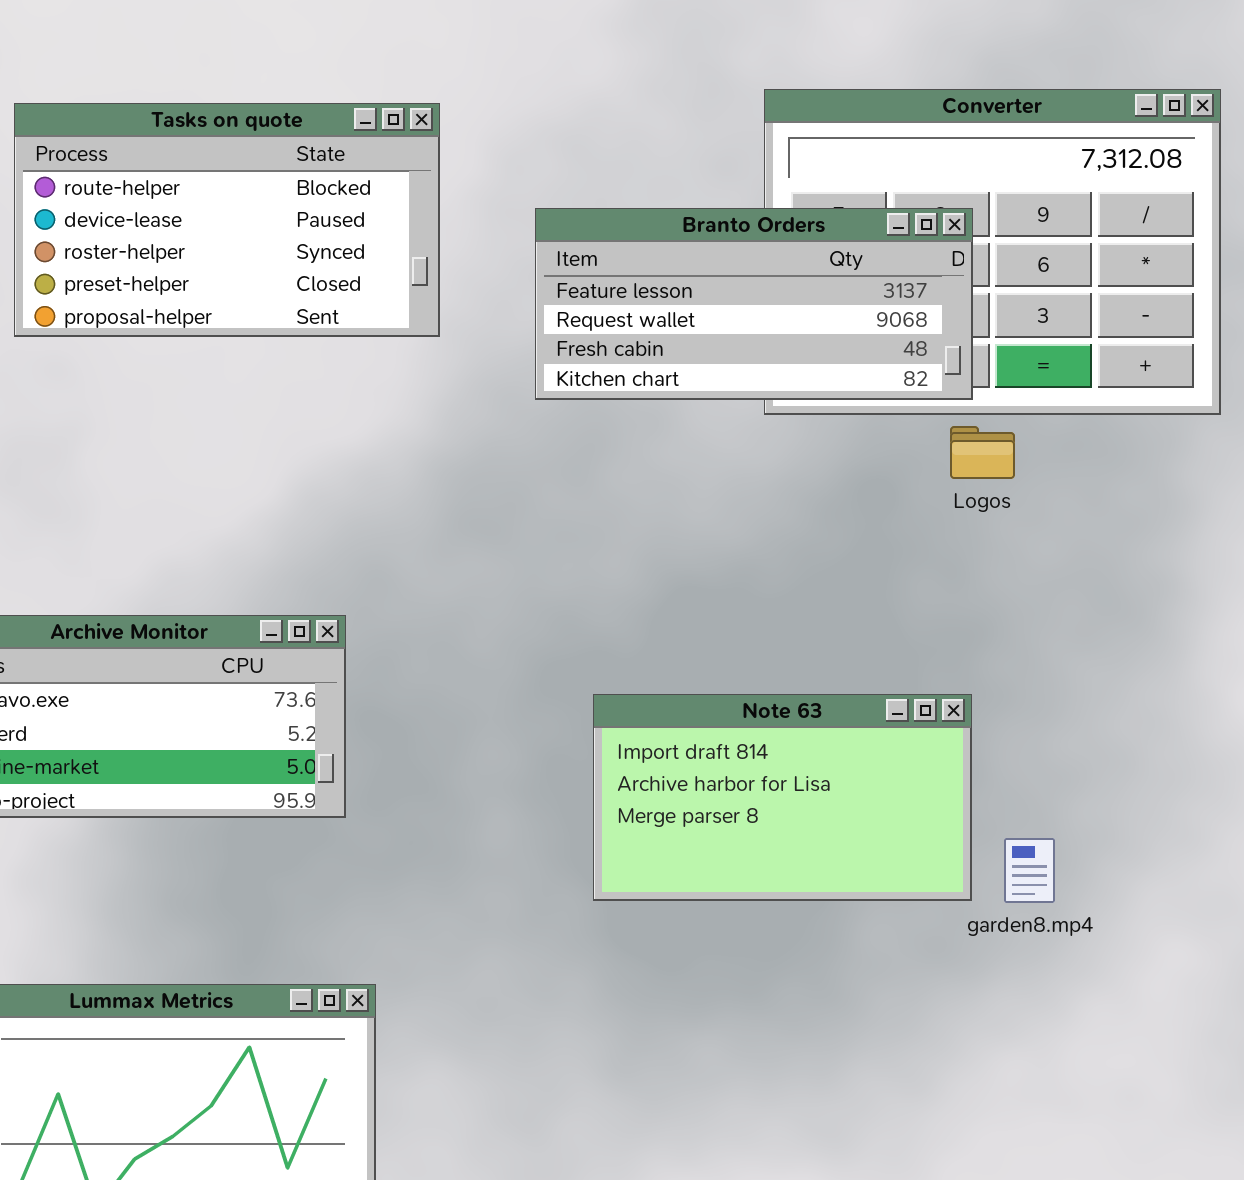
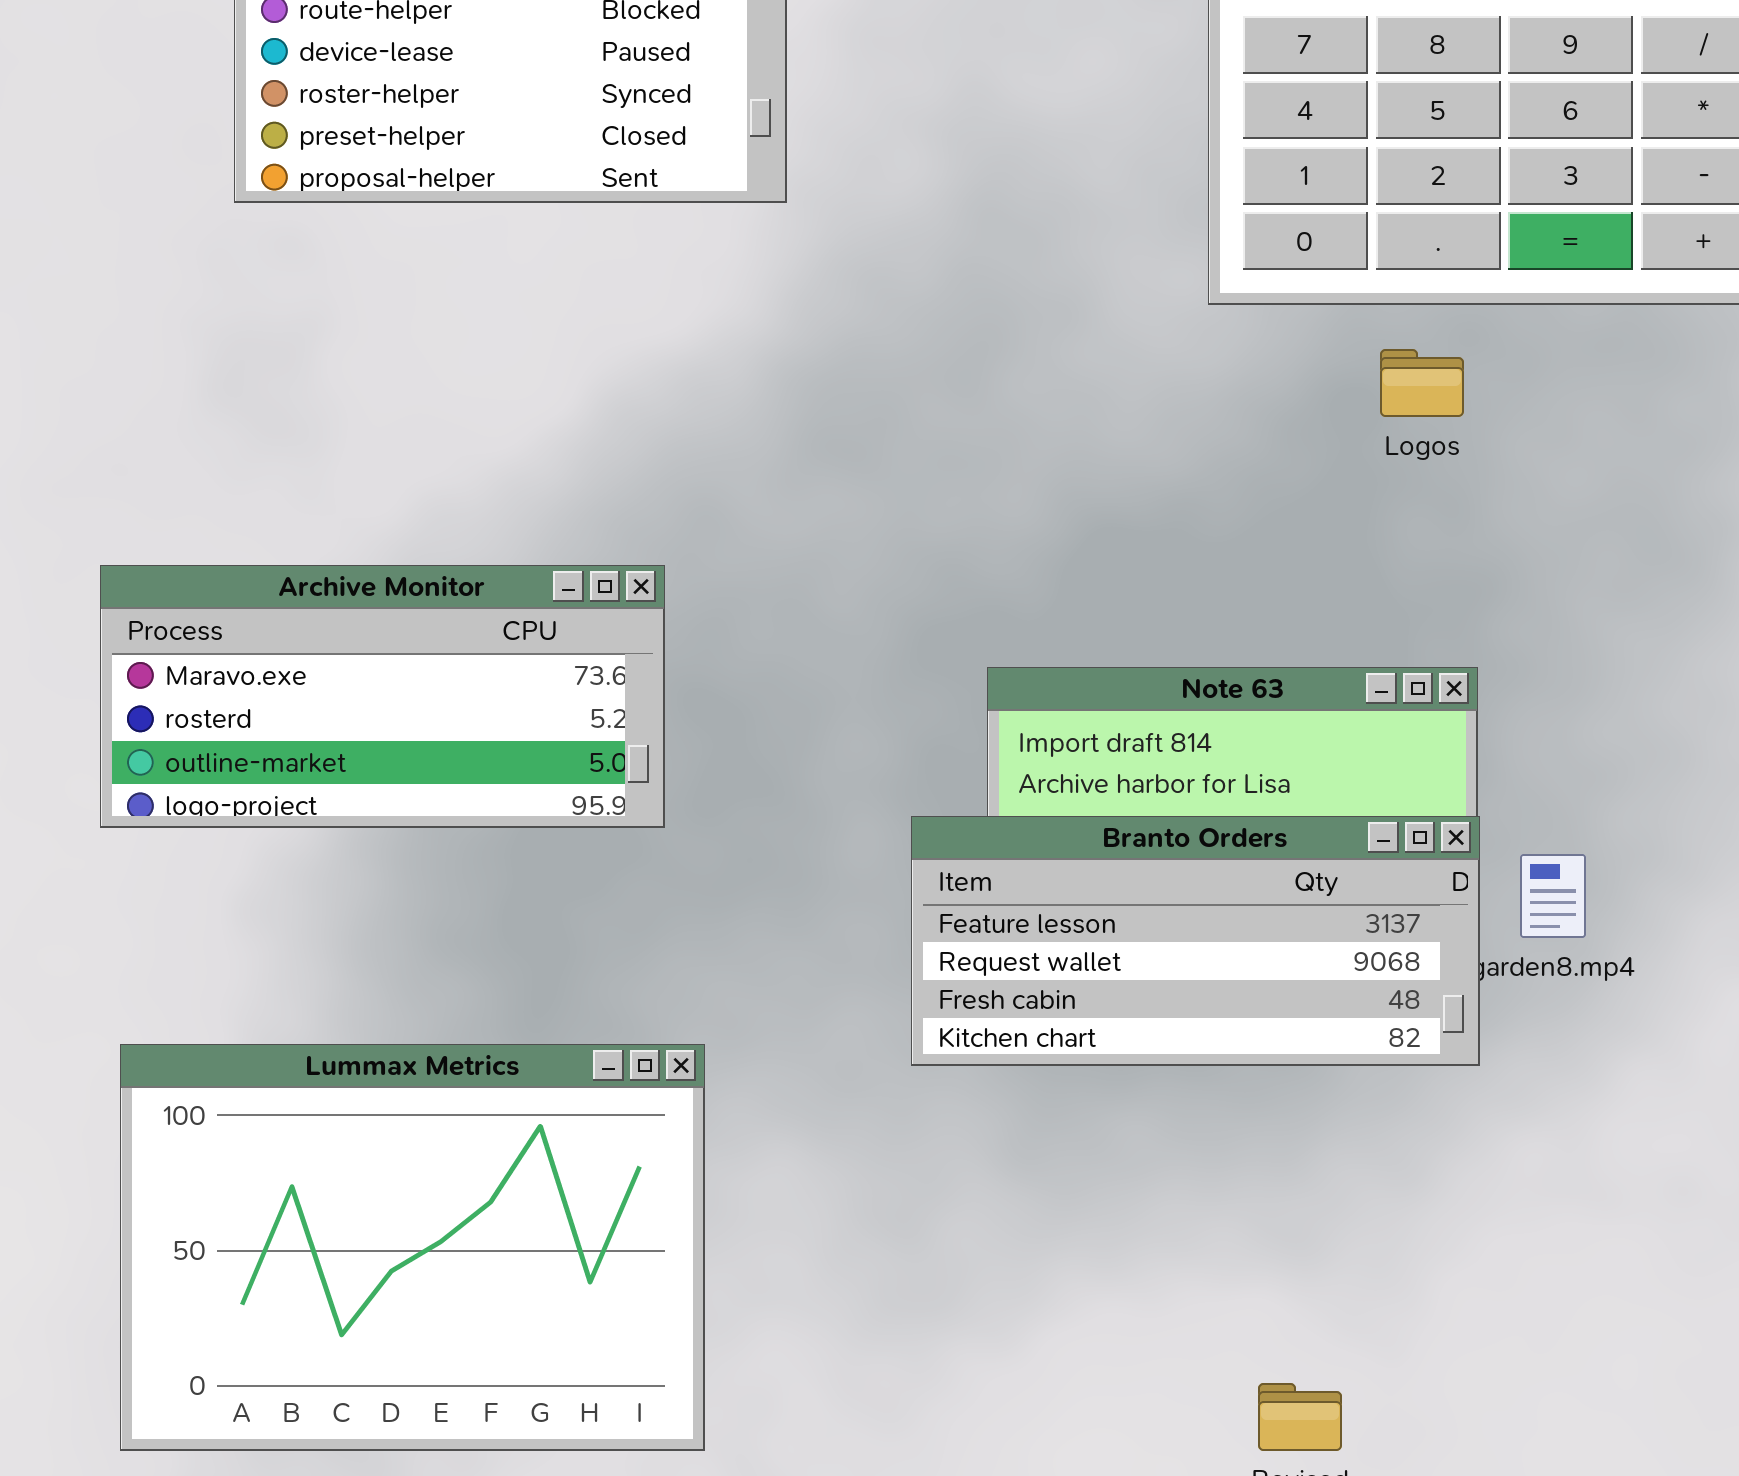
Branto Orders: [535,208,973,400] -> [911,816,1480,1066], moved
Logos: [950,426,1015,479] -> [1380,349,1464,417], moved

